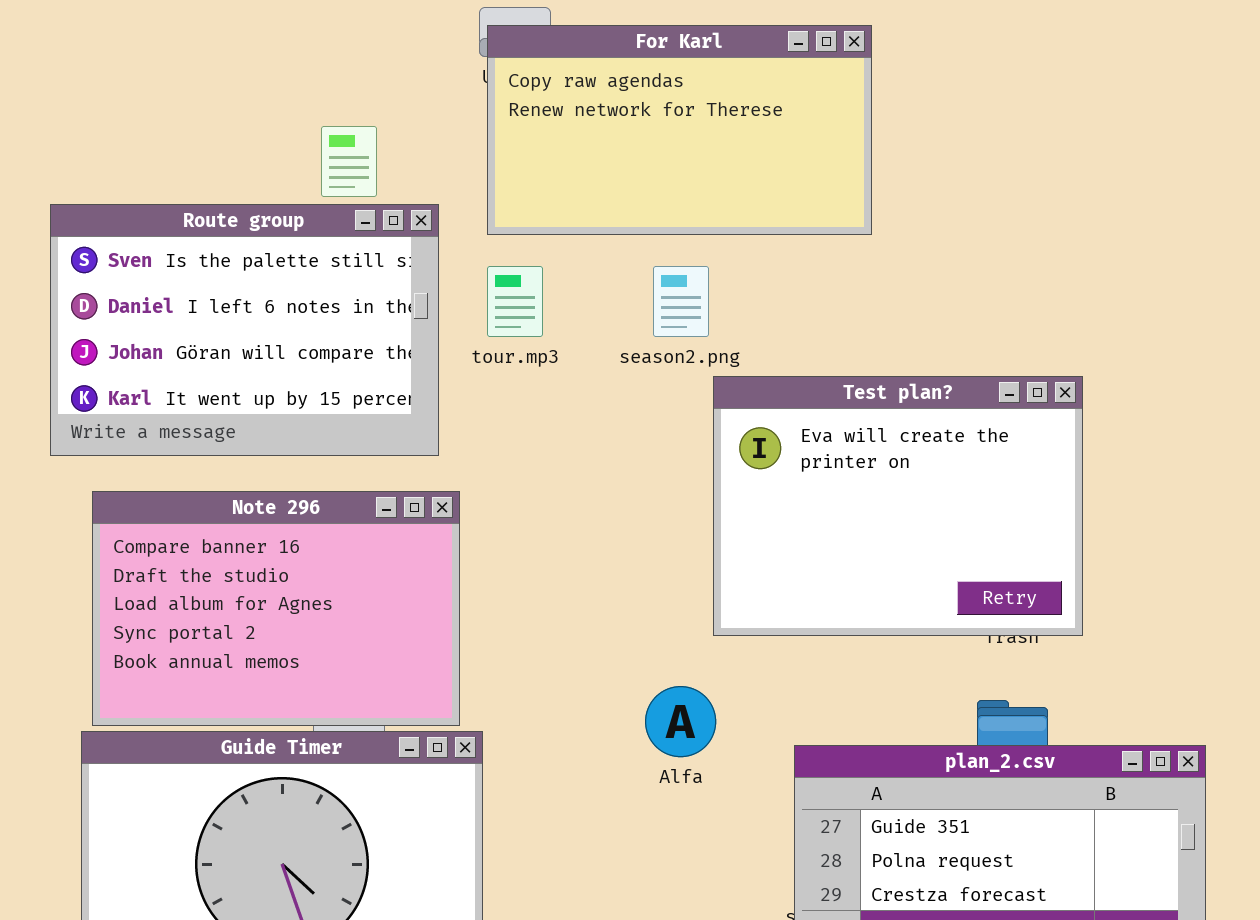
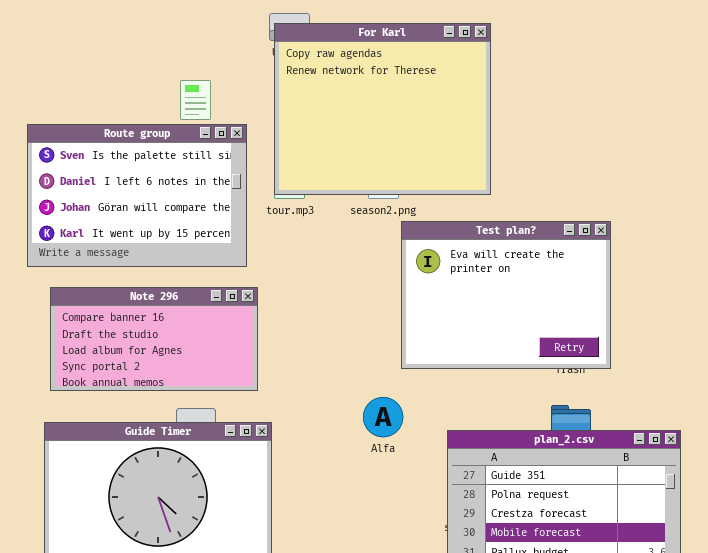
For Karl: [487,25,872,235] -> [274,23,491,195], resized
Note 296: [92,491,460,726] -> [50,287,258,391], resized

